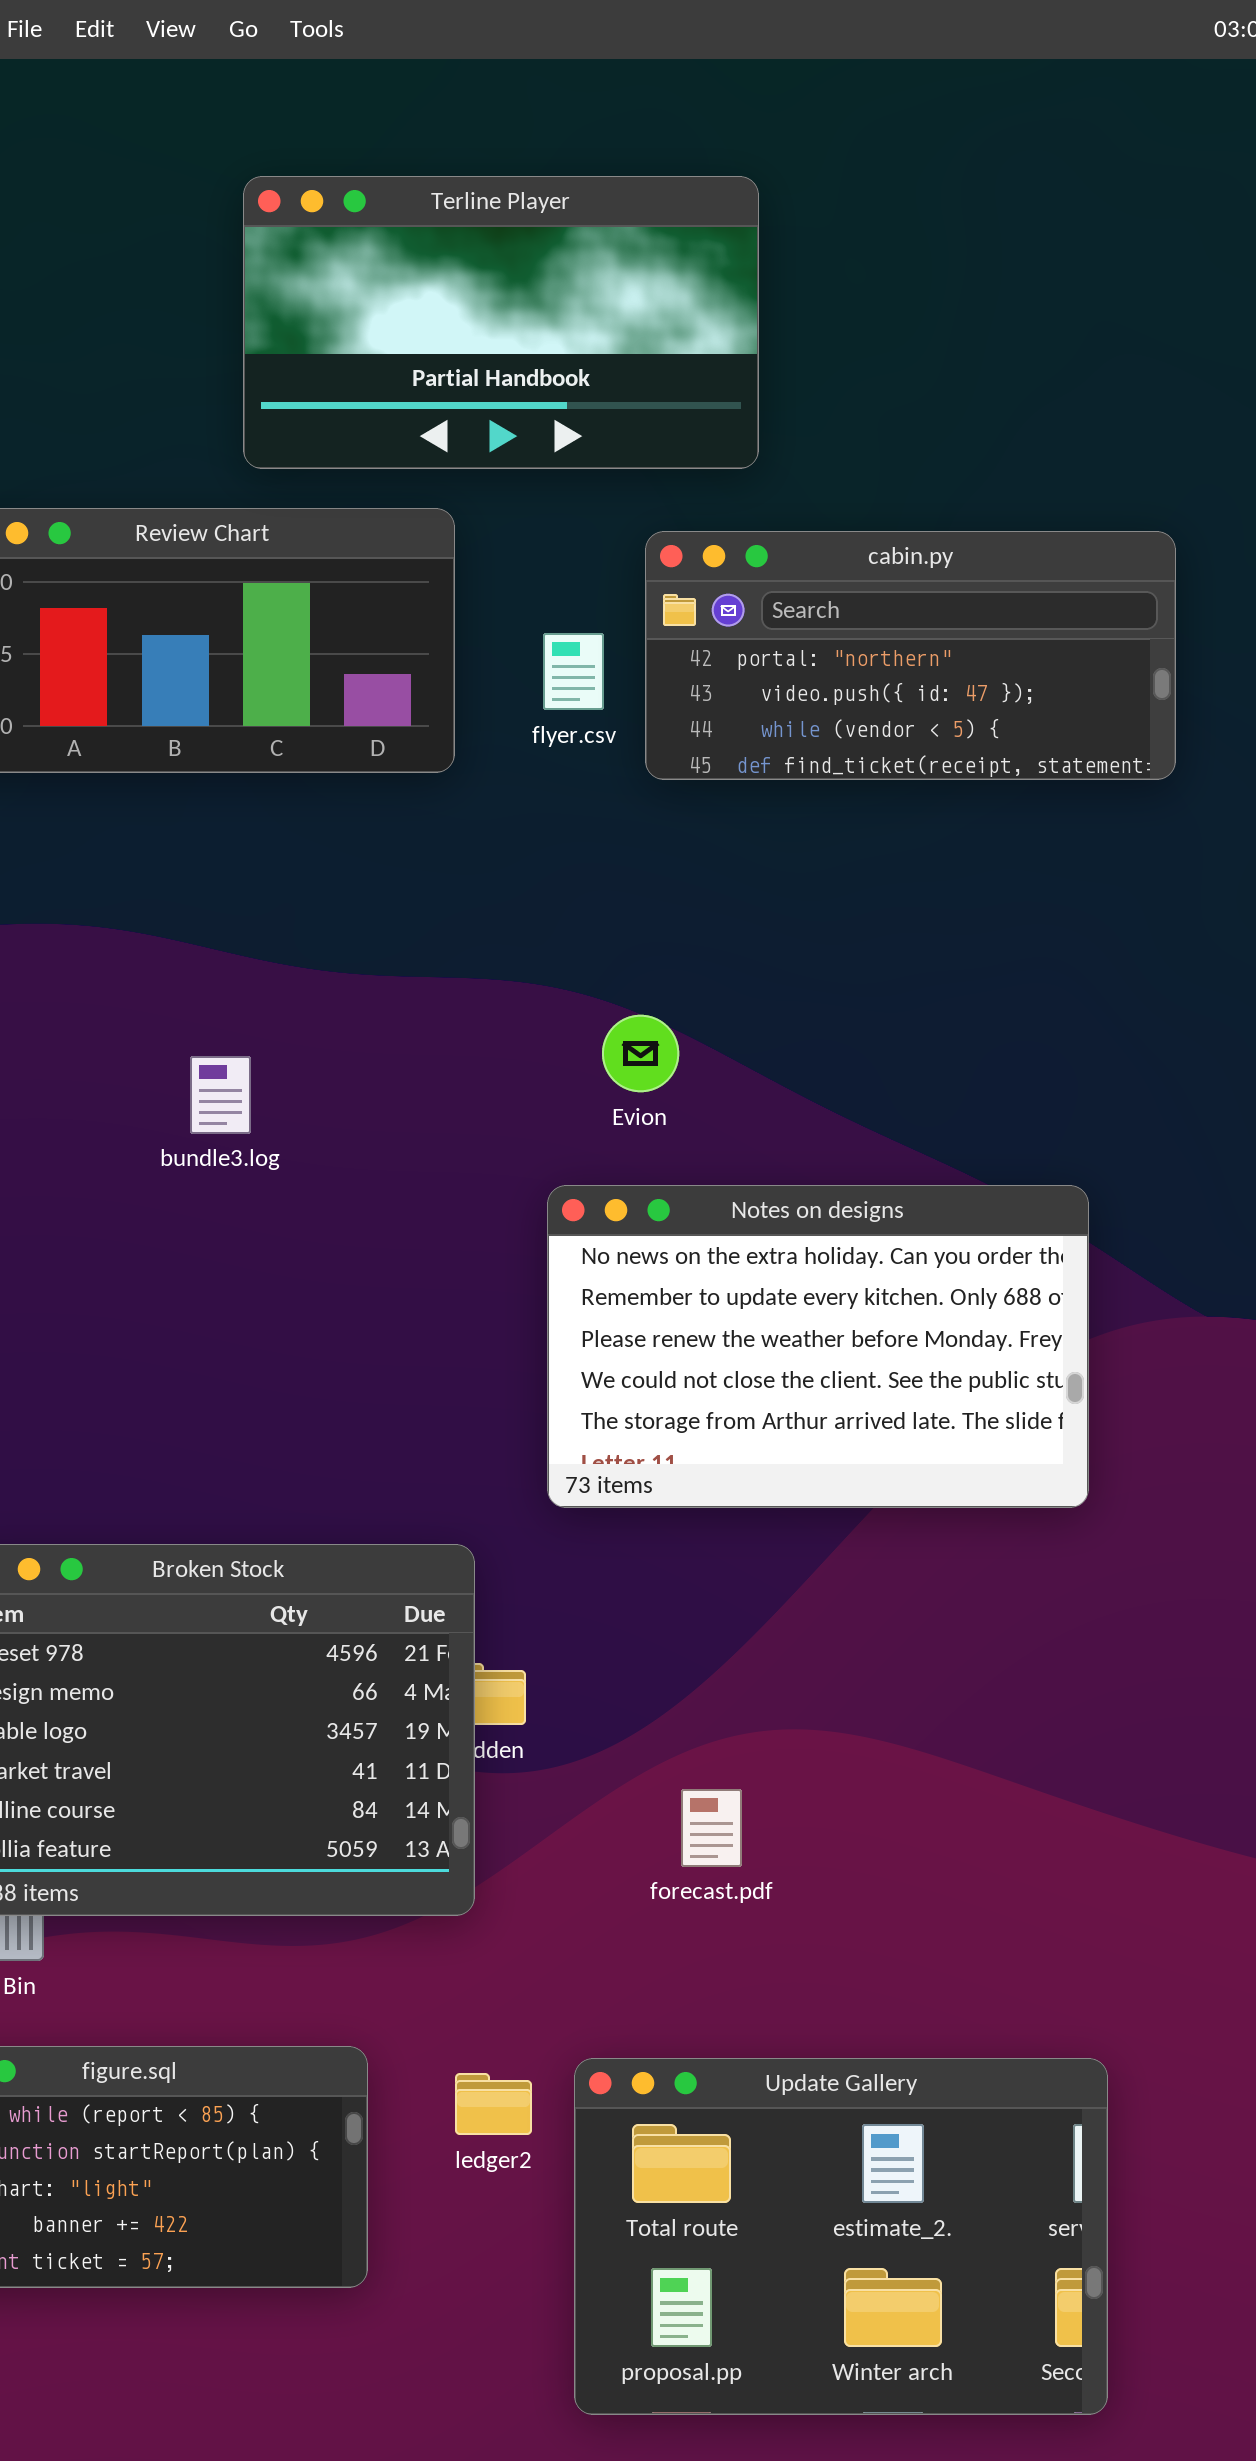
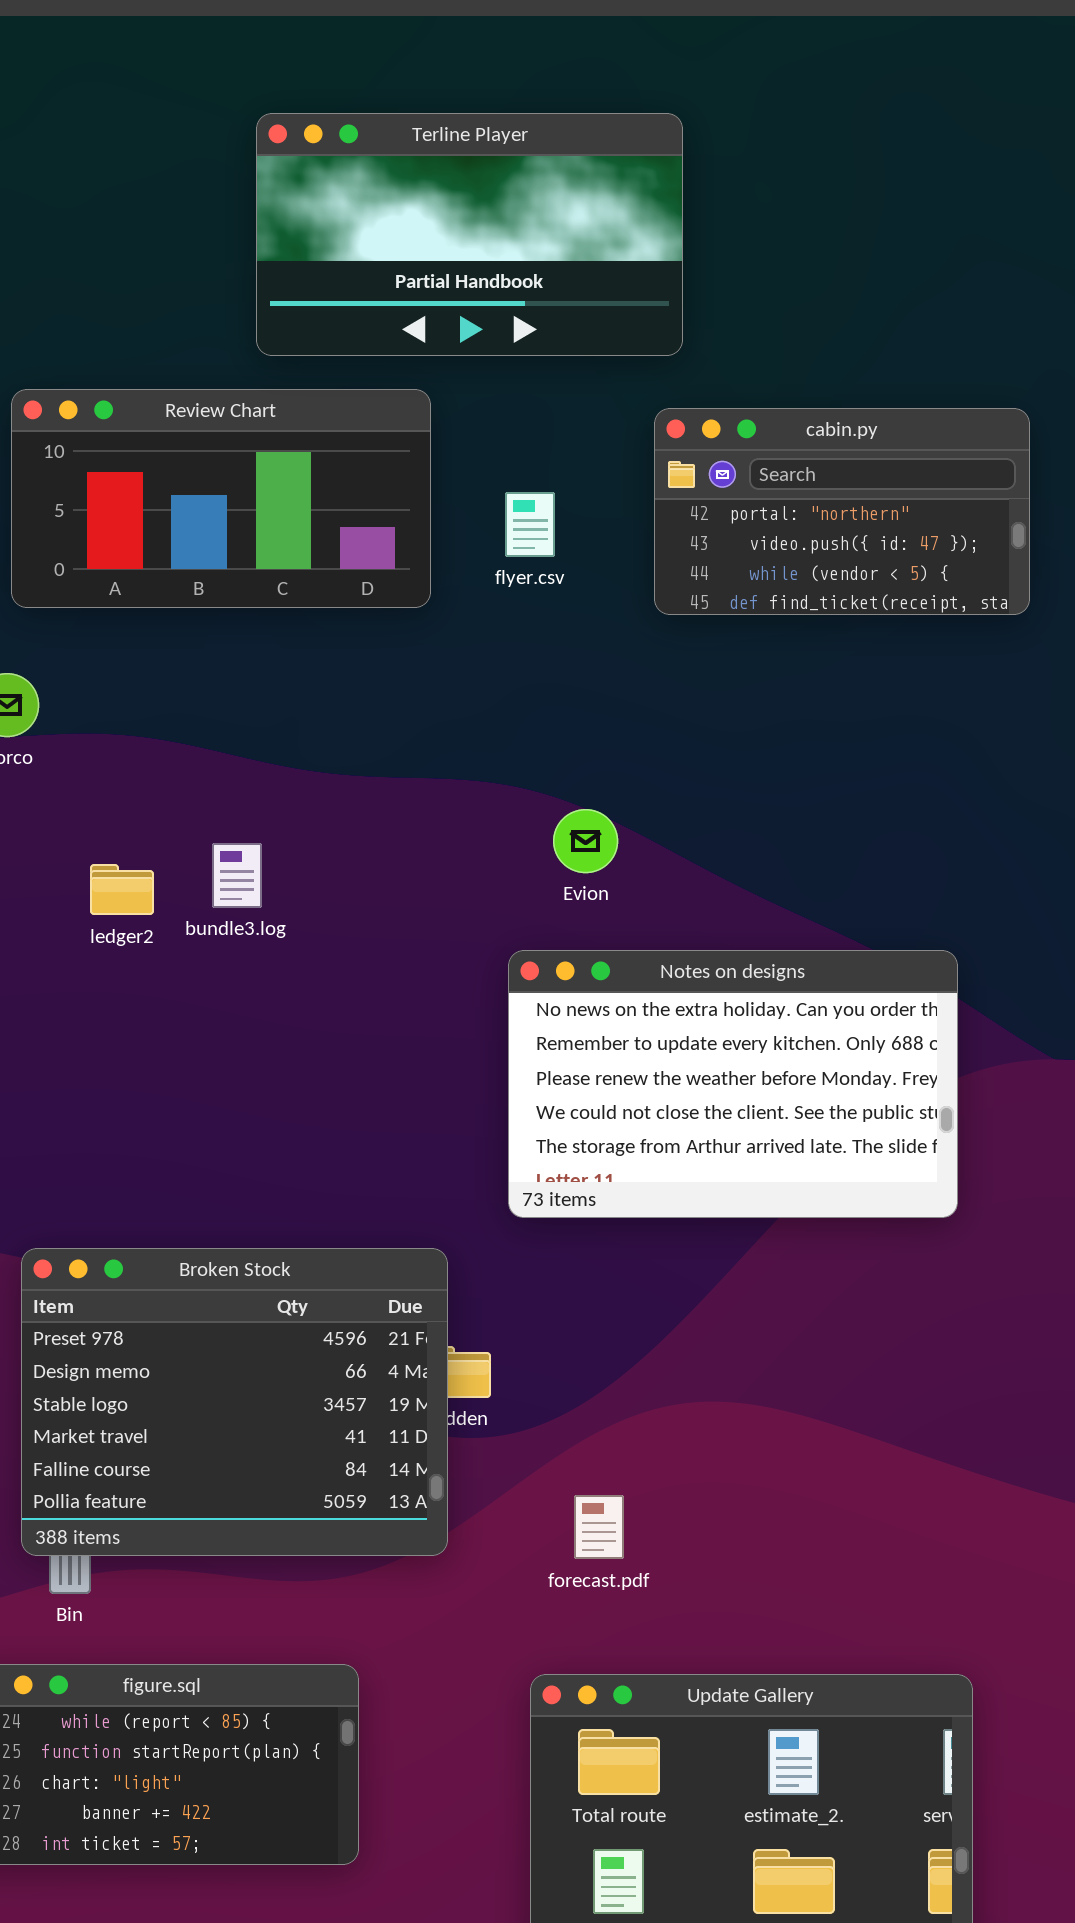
cabin.py: [645,531,1176,780] -> [654,408,1030,615], resized
forecast.pdf: [681,1789,742,1867] -> [574,1495,624,1559], moved
ledger2: [455,2073,532,2135] -> [90,864,154,915], moved

